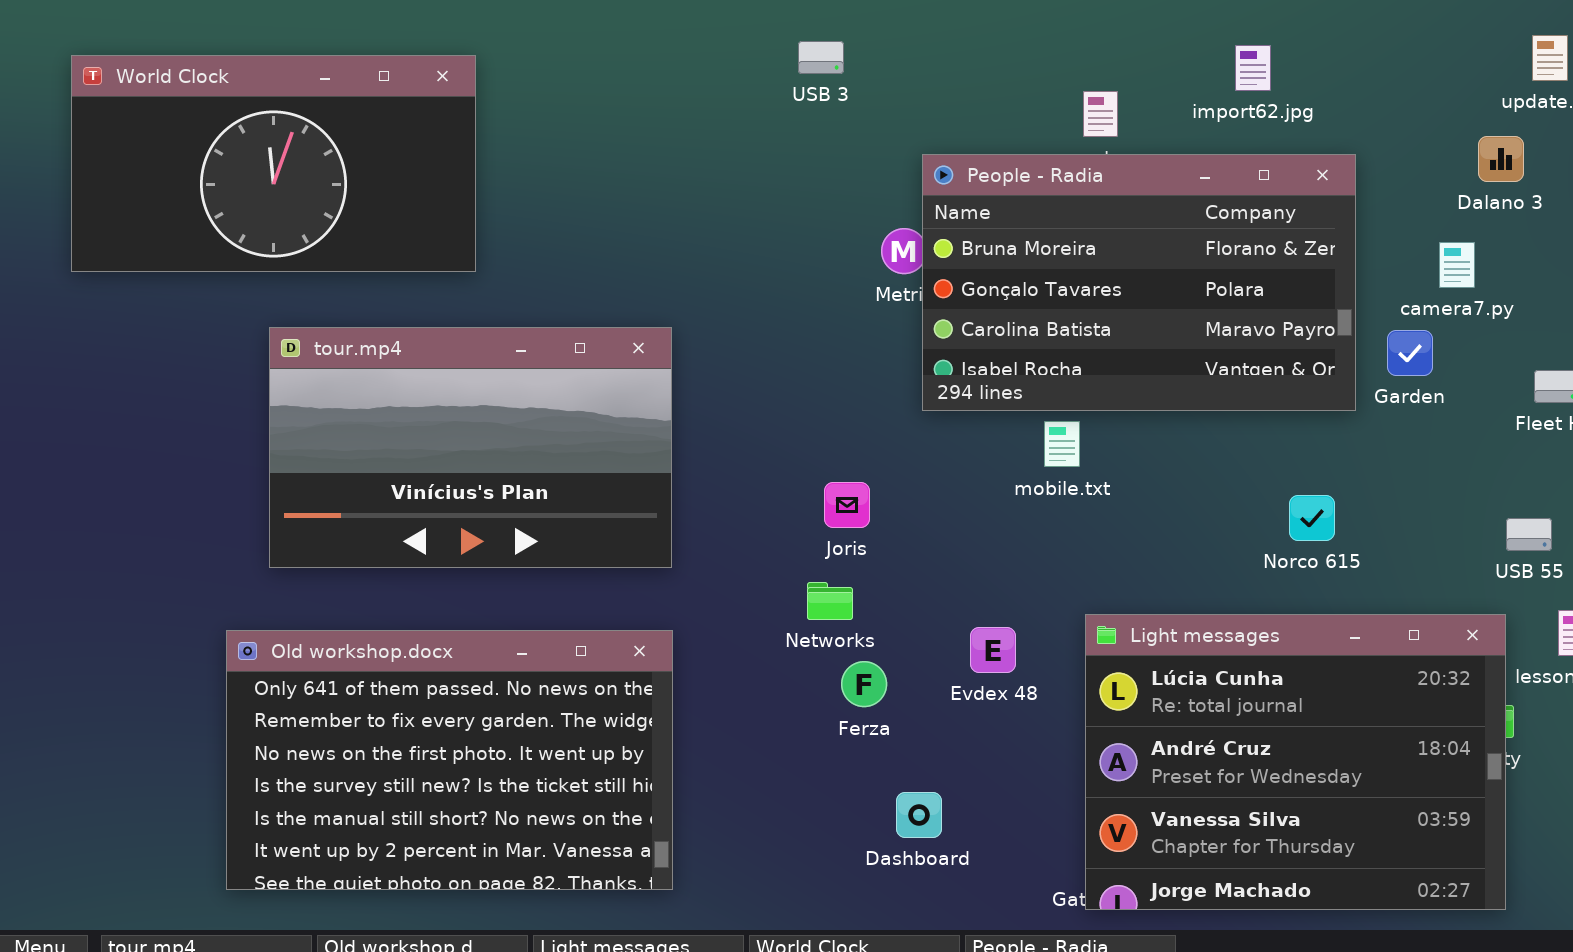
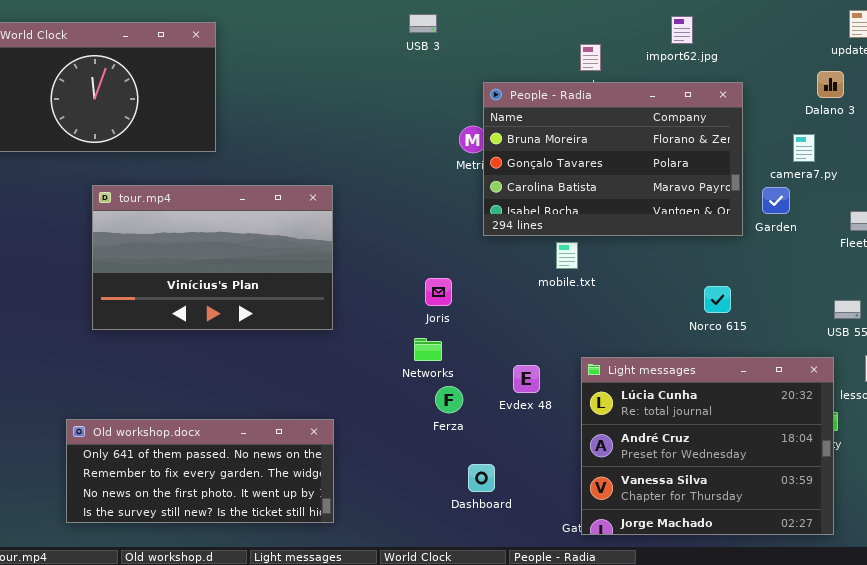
Old workshop.docx: [226,630,673,890] -> [66,419,334,523], resized

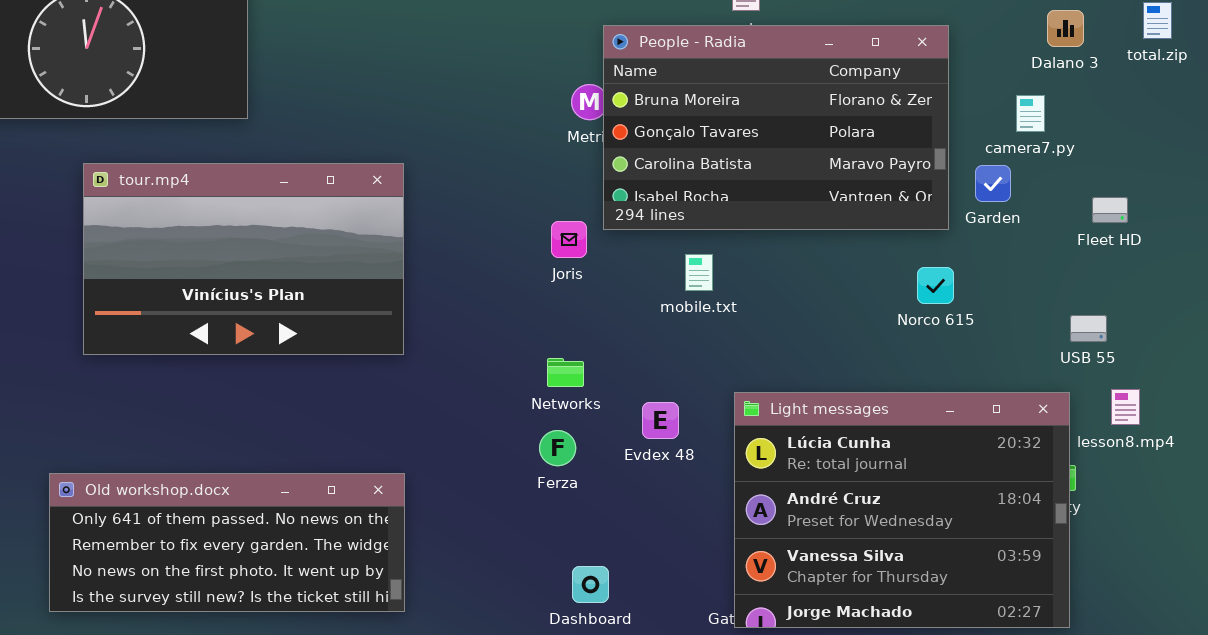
mobile.txt: [556,242,578,269] -> [685,254,713,291], moved
Joris: [425,278,452,306] -> [551,221,587,258], moved
Norco 615: [704,286,731,313] -> [917,267,954,304], moved
Networks: [414,338,442,361] -> [547,358,584,387], moved
Dashboard: [468,464,495,492] -> [572,566,609,603], moved

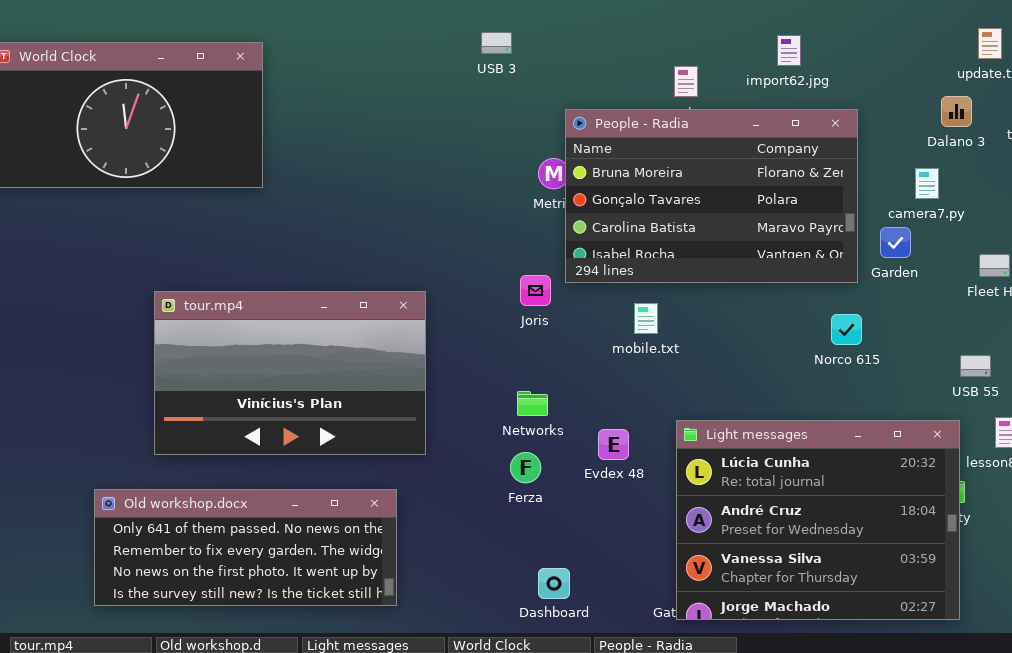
tour.mp4: [83,163,404,355] -> [154,291,426,455], moved

